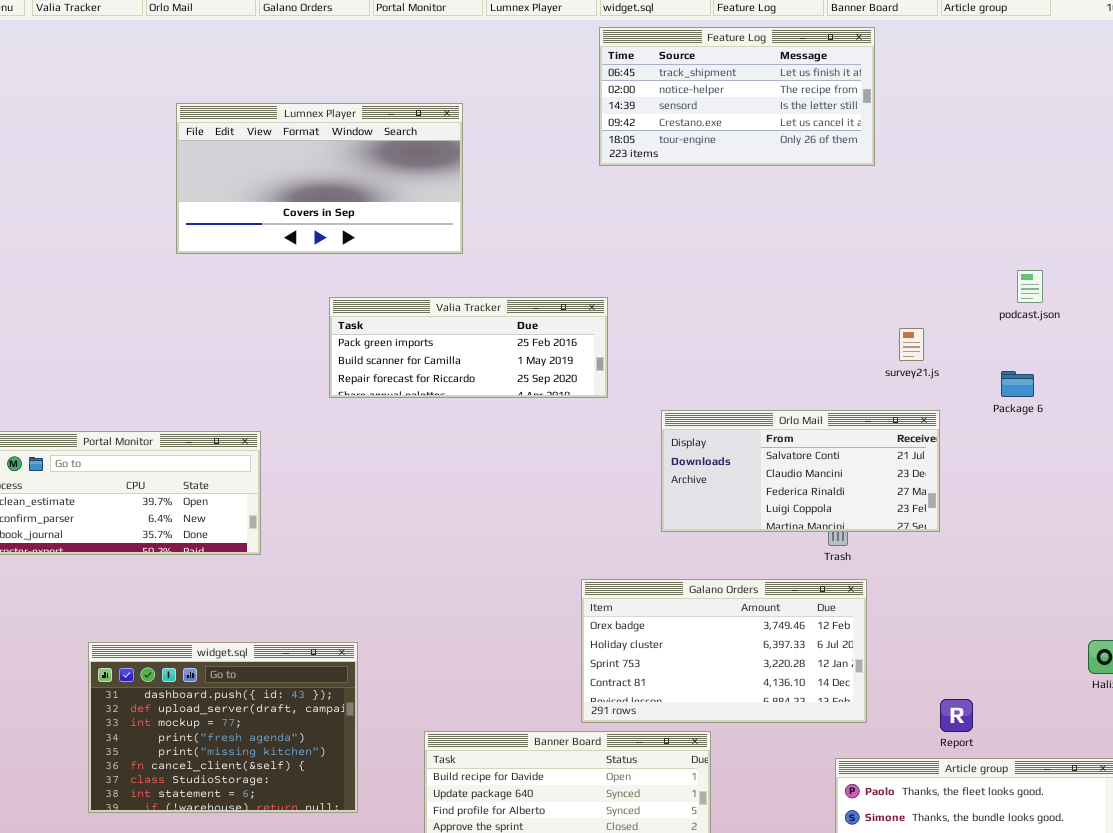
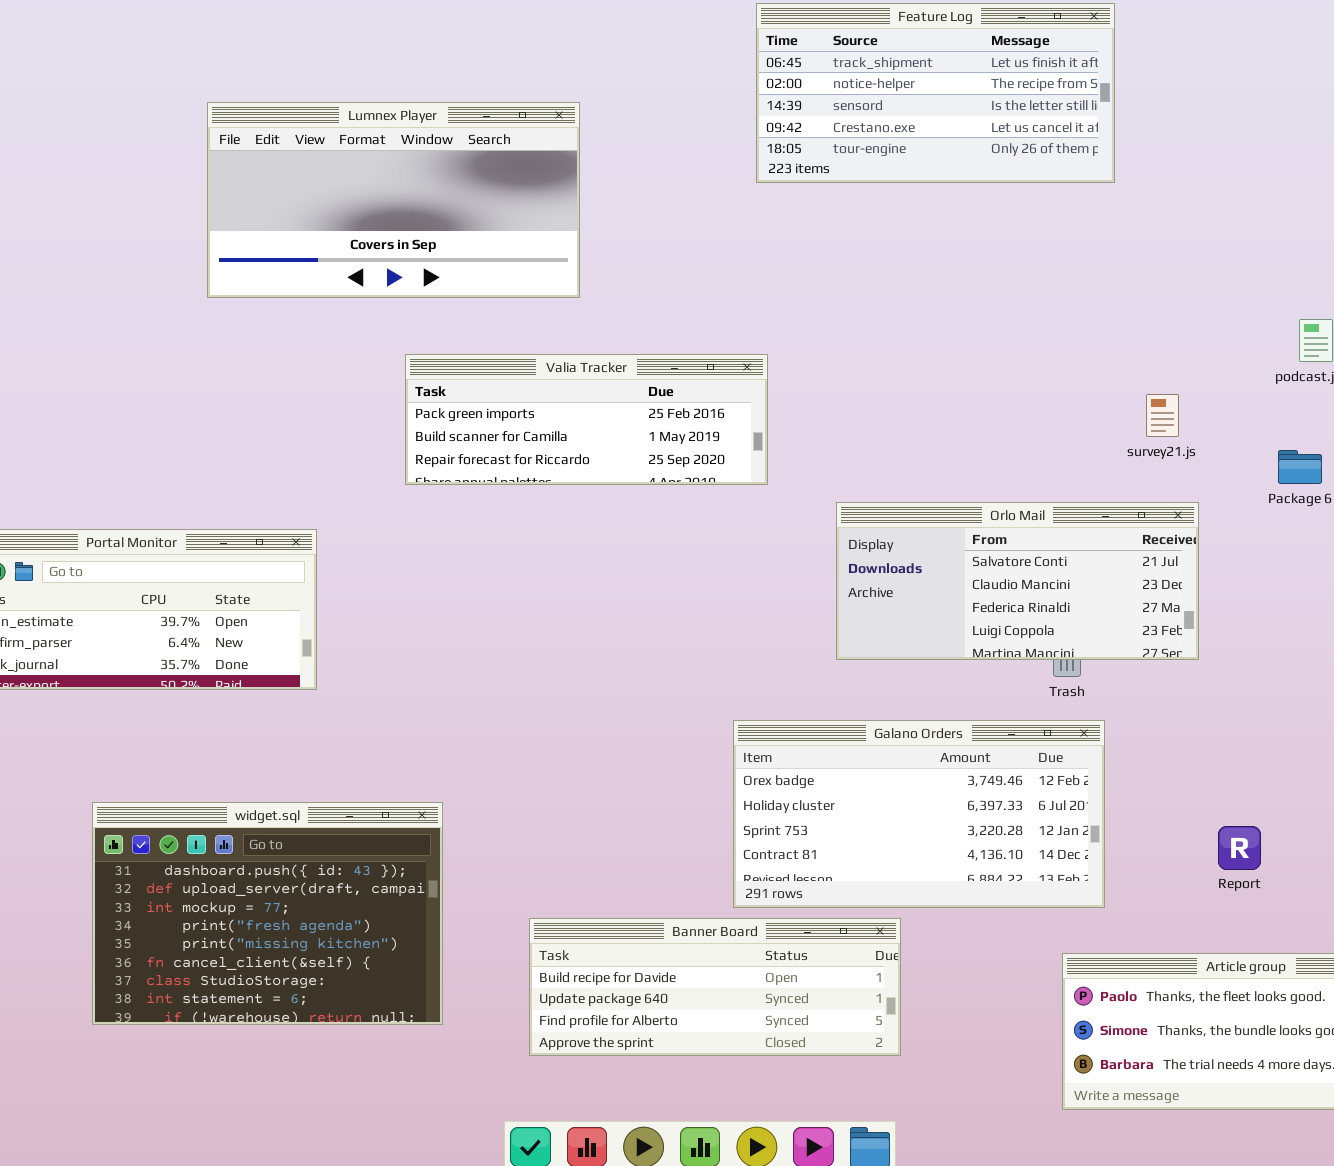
Report: [940,699,973,732] -> [1218,826,1261,870], moved

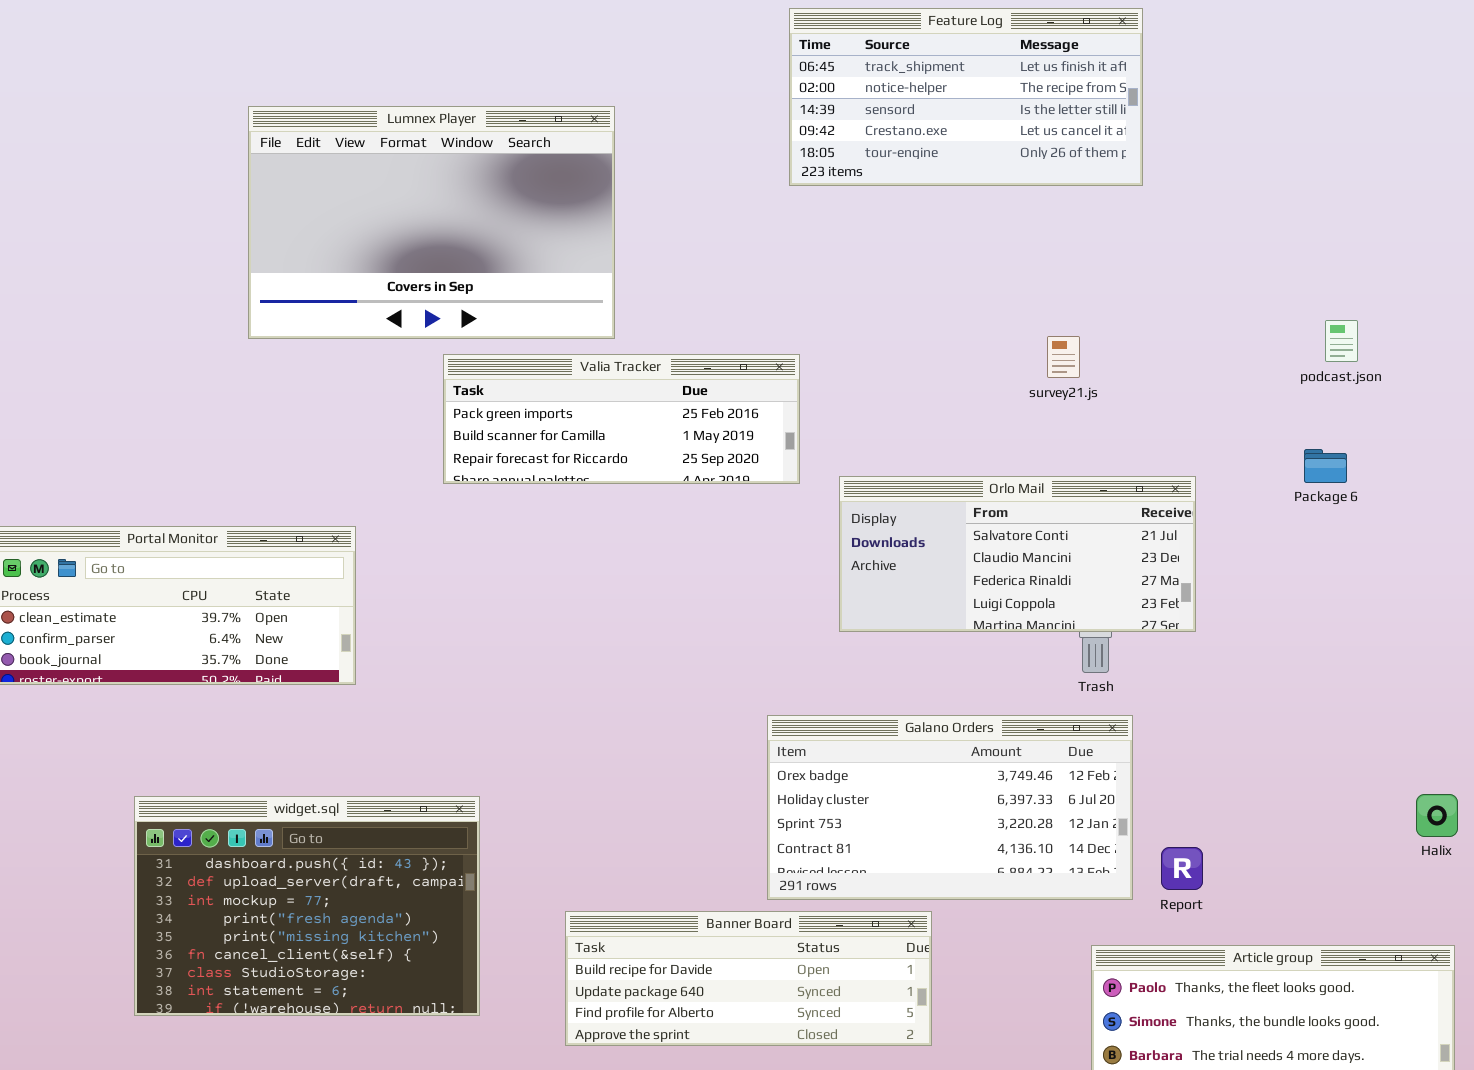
Lumnex Player: [207,102,580,298] -> [248,106,615,339], resized
survey21.js: [1146,394,1179,437] -> [1047,336,1080,378], moved
Orlo Mail: [836,502,1199,660] -> [839,476,1196,632], moved
Report: [1218,826,1261,870] -> [1161,847,1203,890], moved

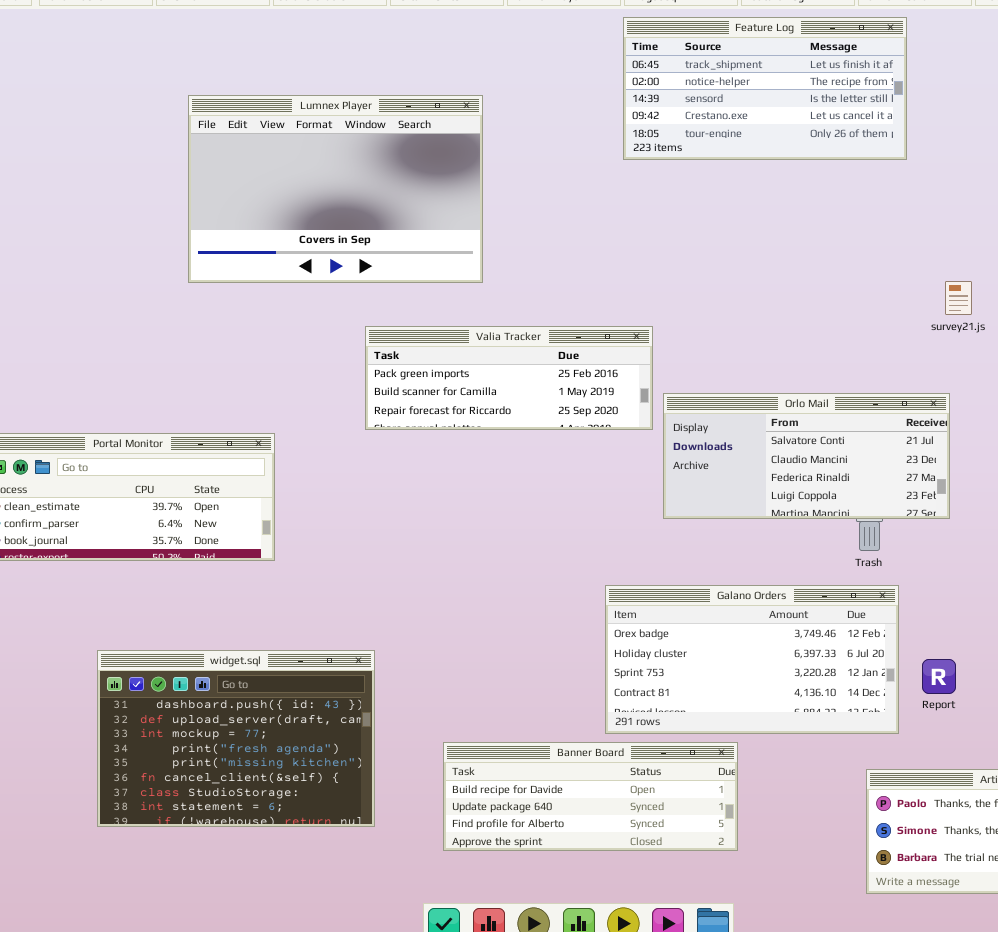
survey21.js: [1047,336,1080,378] -> [945,281,972,315], moved
Valia Tracker: [443,354,800,484] -> [365,326,653,430], moved
Report: [1161,847,1203,890] -> [922,659,956,694], moved

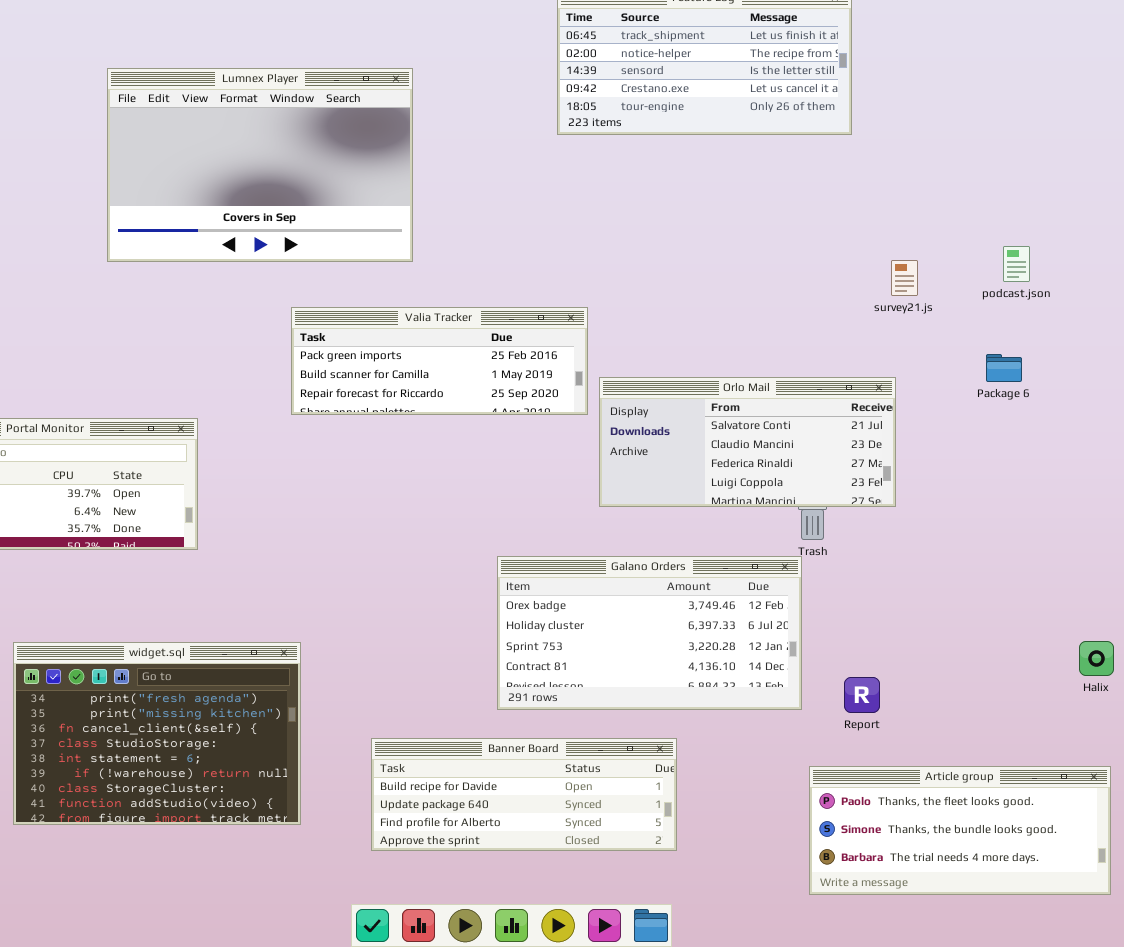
Galano Orders: [605,585,899,734] -> [497,556,802,710], moved
widget.sql: [97,650,375,827] -> [13,642,301,825], scrolled down 3 rows
Report: [922,659,956,694] -> [844,677,880,713], moved

